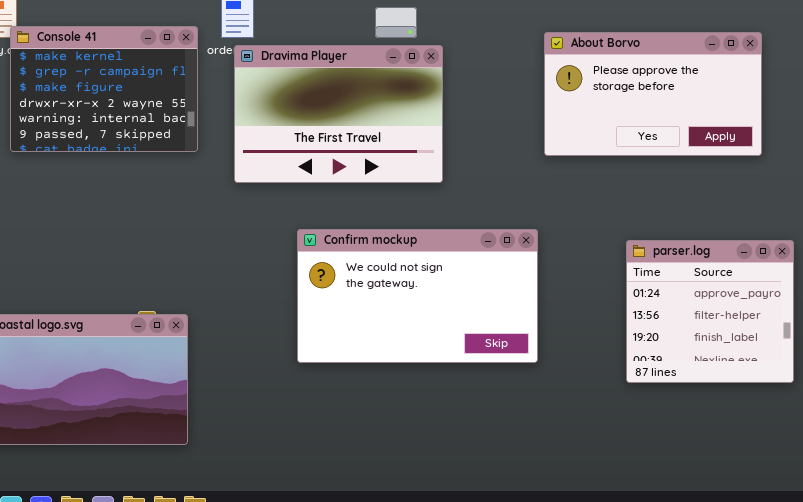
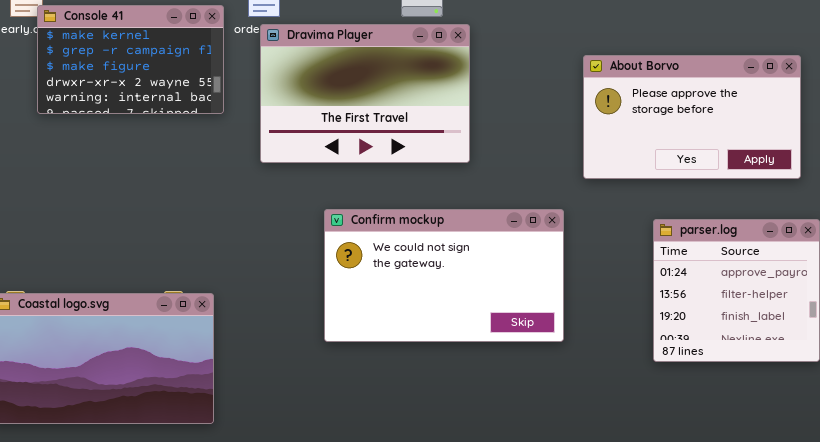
Console 41: [10,26,198,152] -> [37,5,224,114], resized
About Borvo: [544,32,762,156] -> [583,55,801,179], moved

